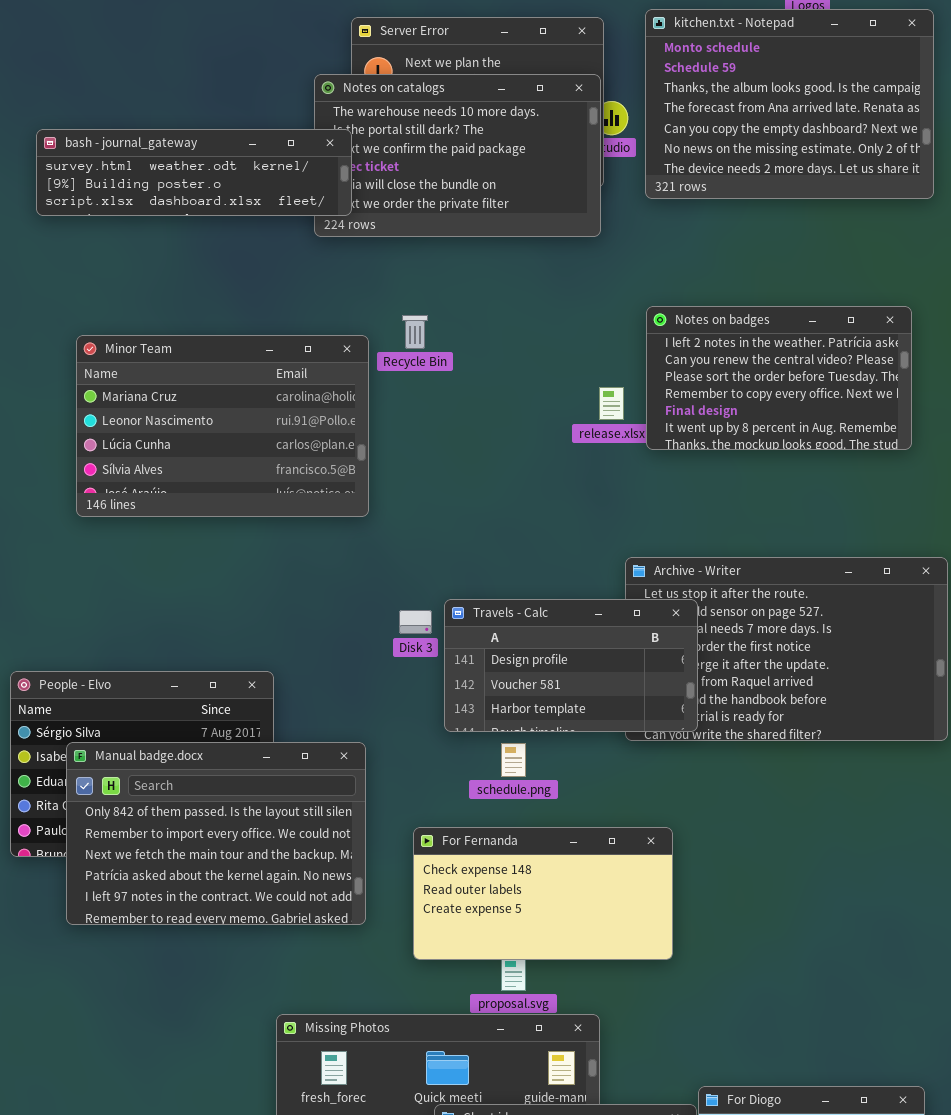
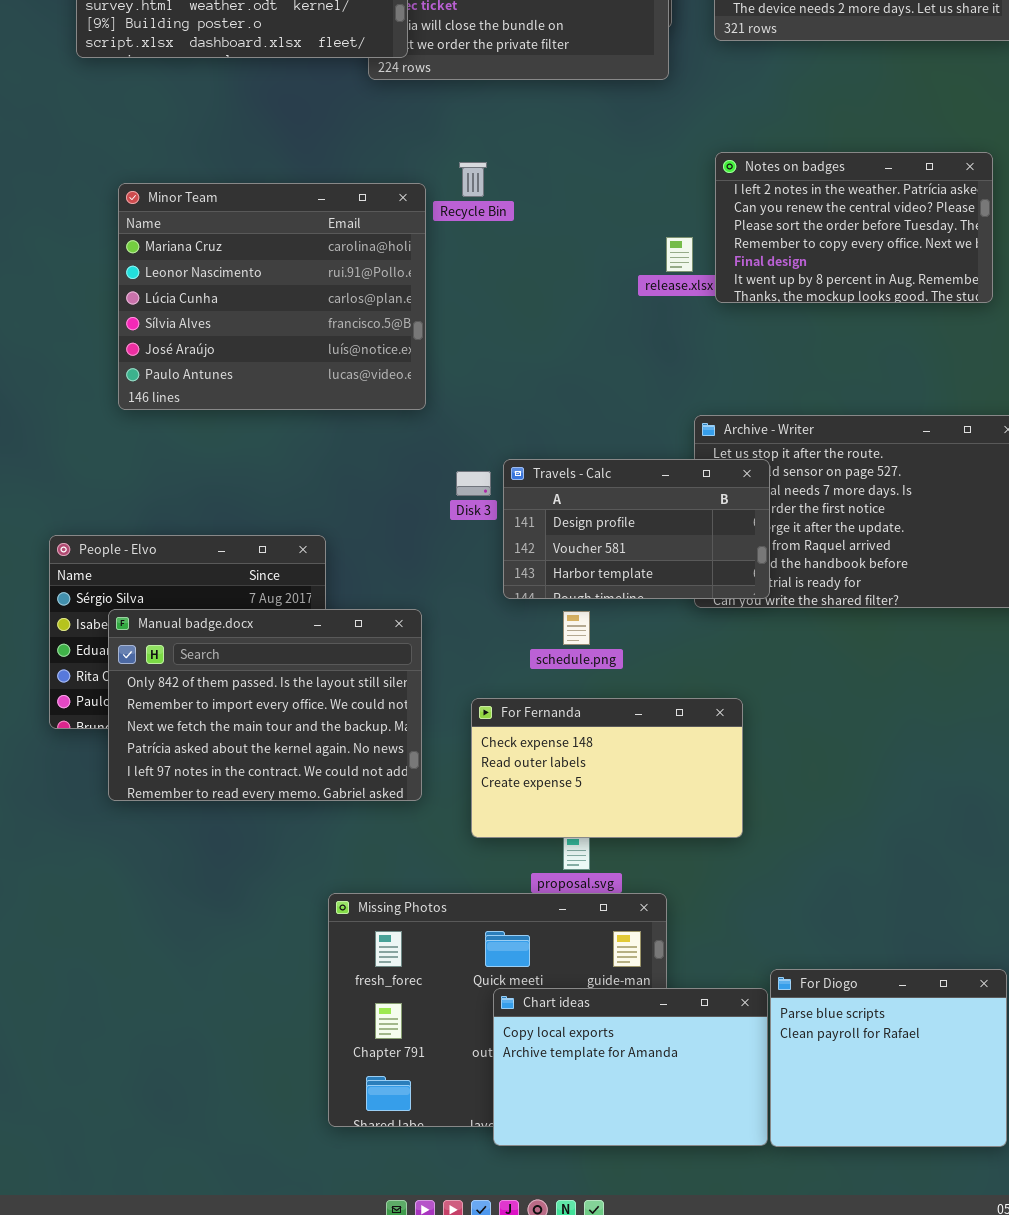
Minor Team: [76,335,369,517] -> [118,183,426,410], resized

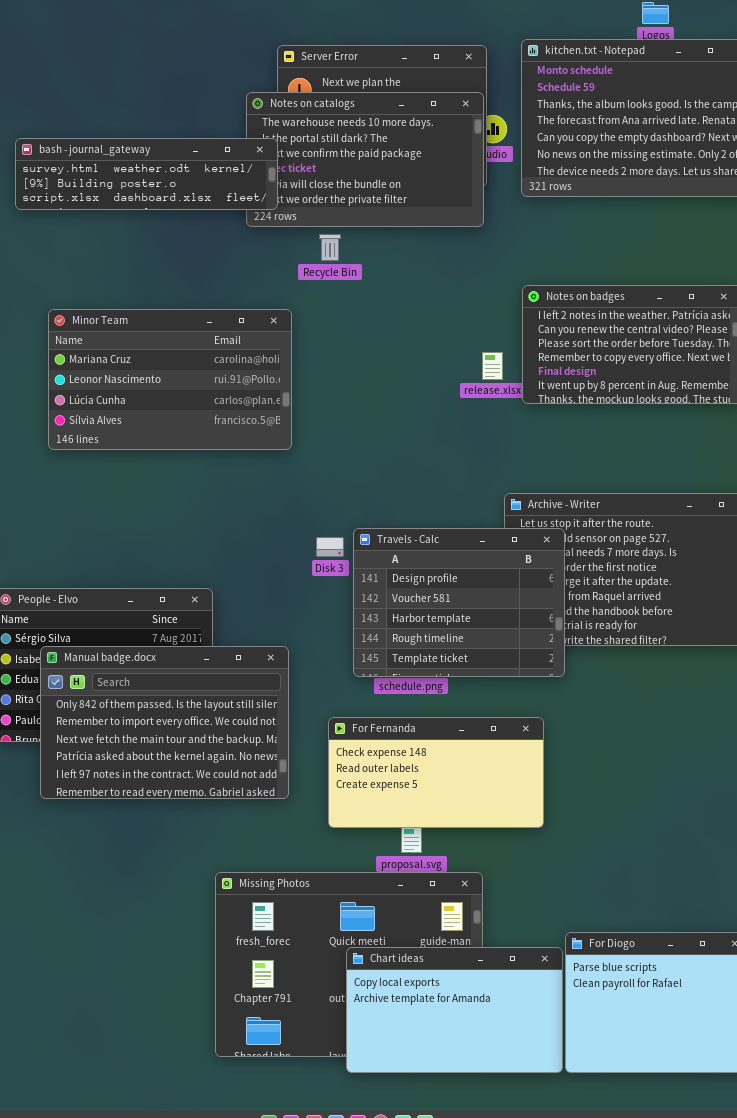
Recycle Bin: [459,162,487,197] -> [319,234,341,261], moved
Minor Team: [118,183,426,410] -> [48,309,292,450], resized
Travels - Calc: [503,459,770,599] -> [353,528,565,677], resized

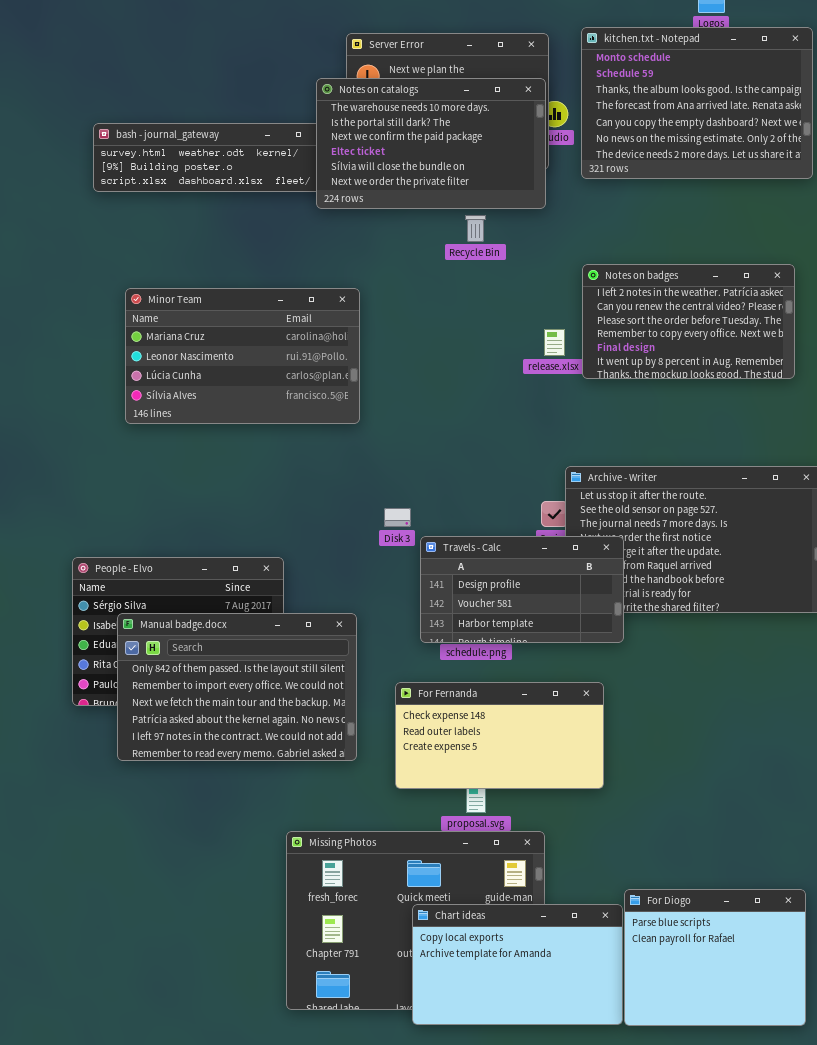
Notes on catalogs: [246,92,484,227] -> [316,78,546,209], raised
Recycle Bin: [319,234,341,261] -> [465,215,486,242], moved
Travels - Calc: [353,528,565,677] -> [420,536,624,643], resized

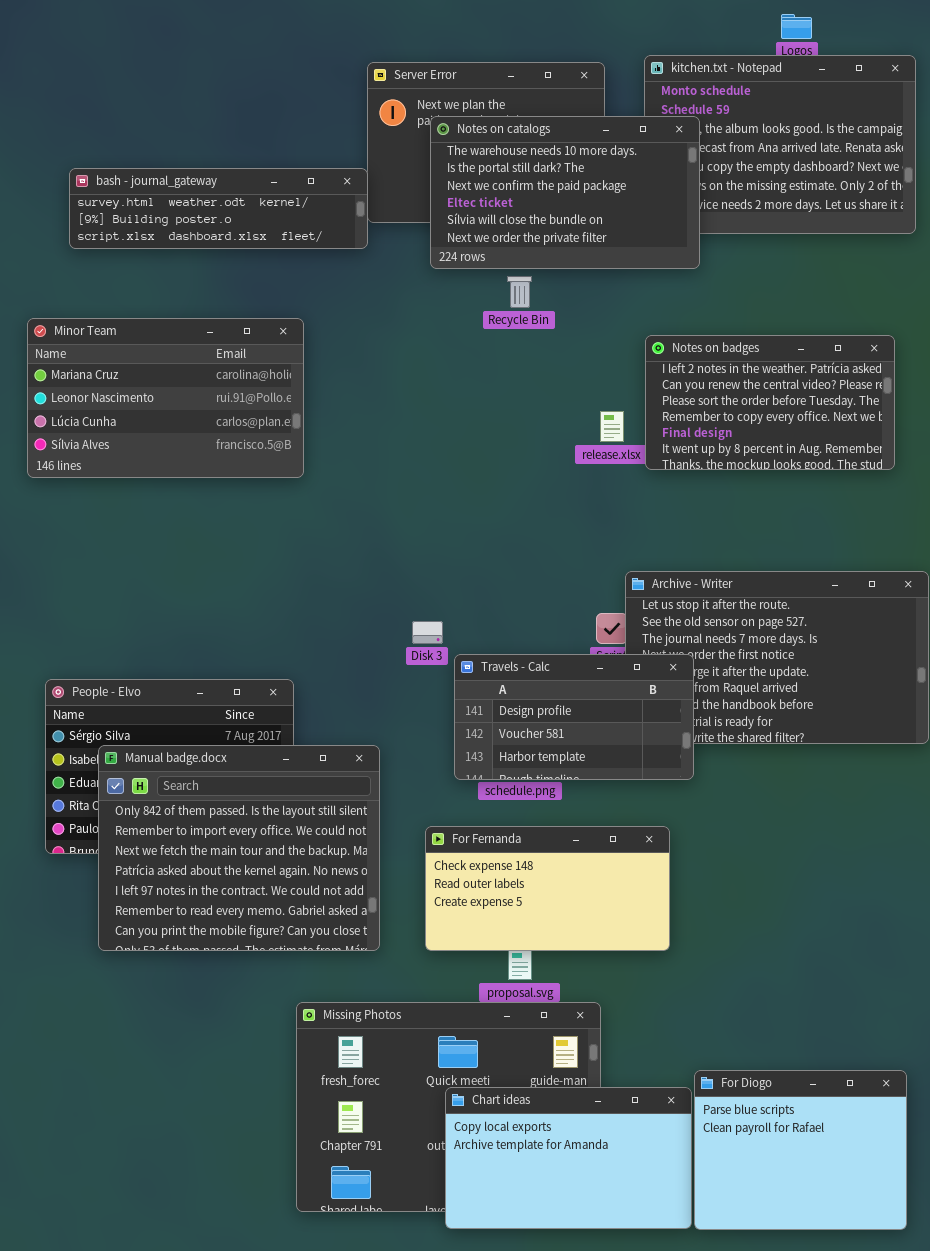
Notes on catalogs: [316,78,546,209] -> [430,116,700,269], moved
Minor Team: [125,288,360,424] -> [27,318,304,478], moved
Manual badge.docx: [117,613,357,761] -> [98,745,380,951], resized

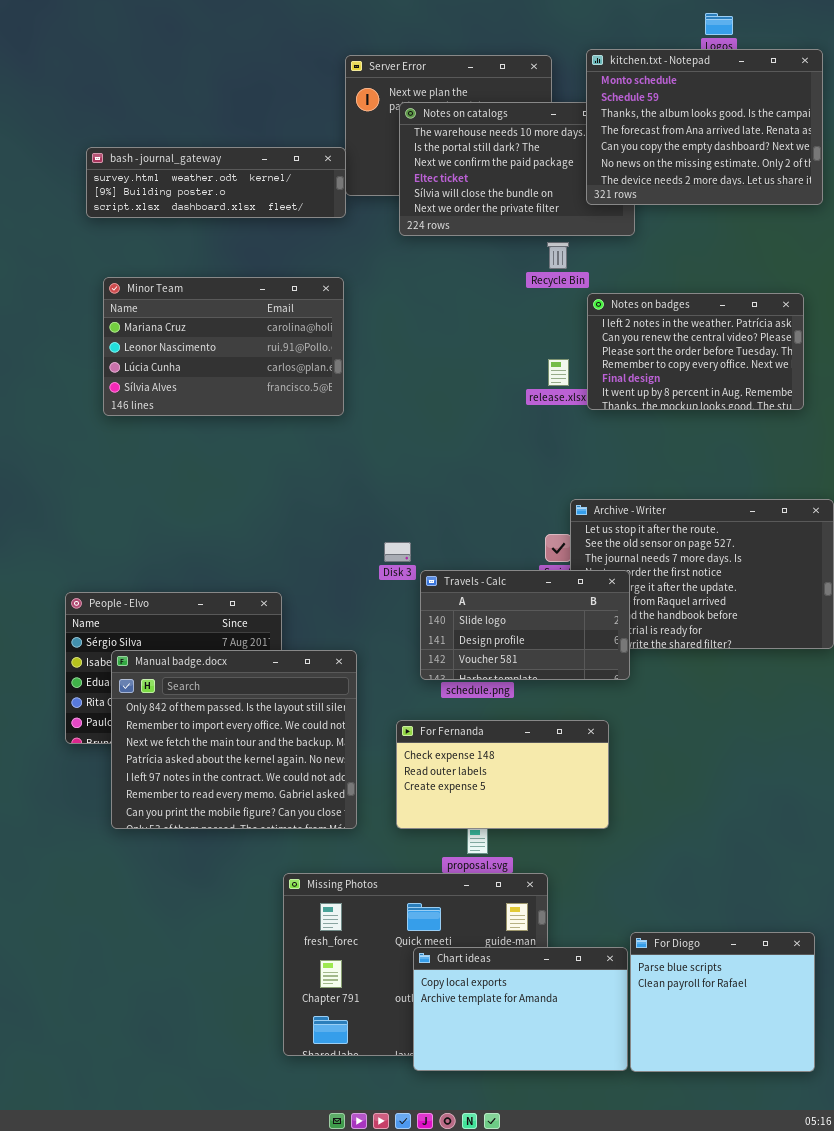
kitchen.txt - Notepad: [644,55,916,234] -> [586,49,823,205], raised
Recycle Bin: [507,276,532,308] -> [547,242,569,269], moved
Minor Team: [27,318,304,478] -> [103,277,344,416], moved
Travels - Calc: [454,654,694,780] -> [420,570,630,680], scrolled up 1 row

